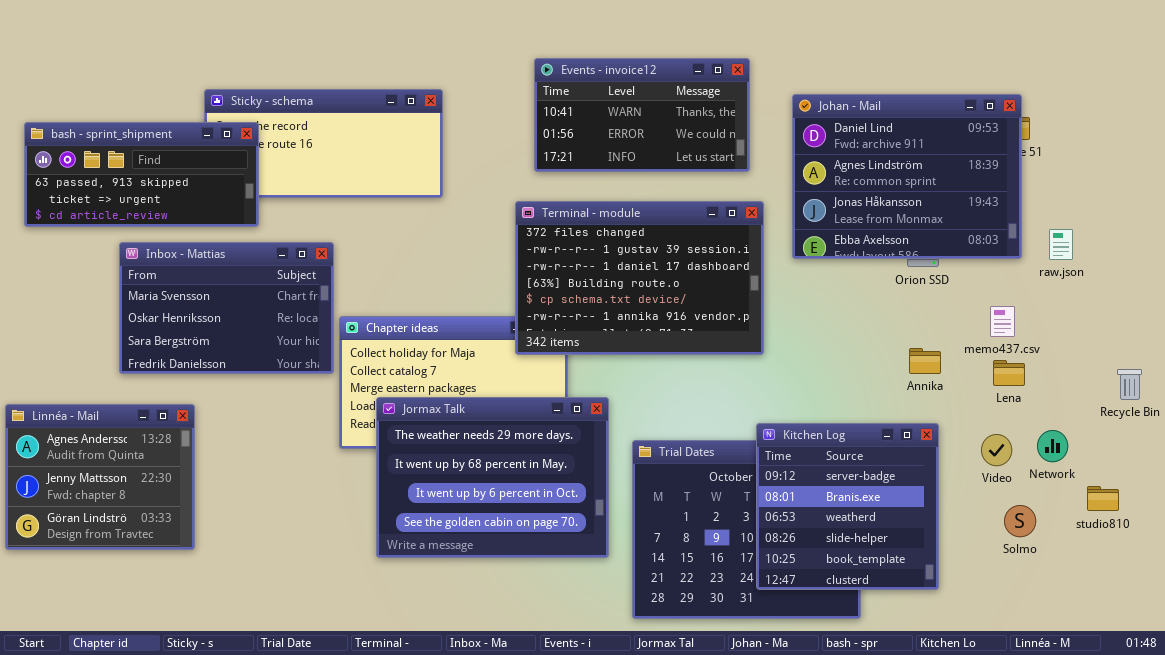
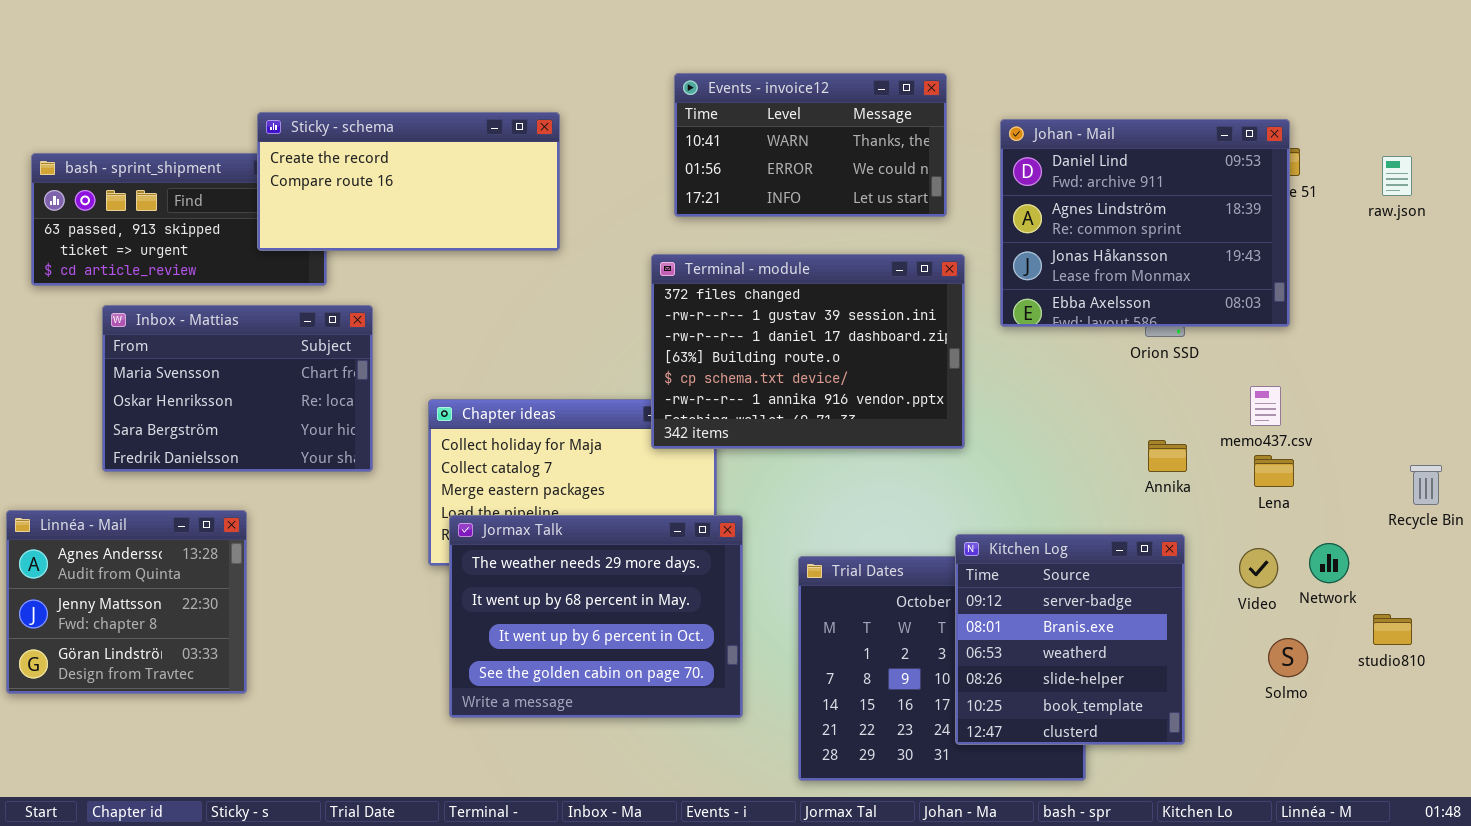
Sticky - schema: [204,89,443,198] -> [257,112,560,251], raised
raw.json: [1049,229,1073,260] -> [1382,156,1412,196], moved
Inbox - Mattias: [119,242,334,374] -> [102,305,373,472], moved
Jormax Talk: [376,397,609,558] -> [449,515,743,718], moved

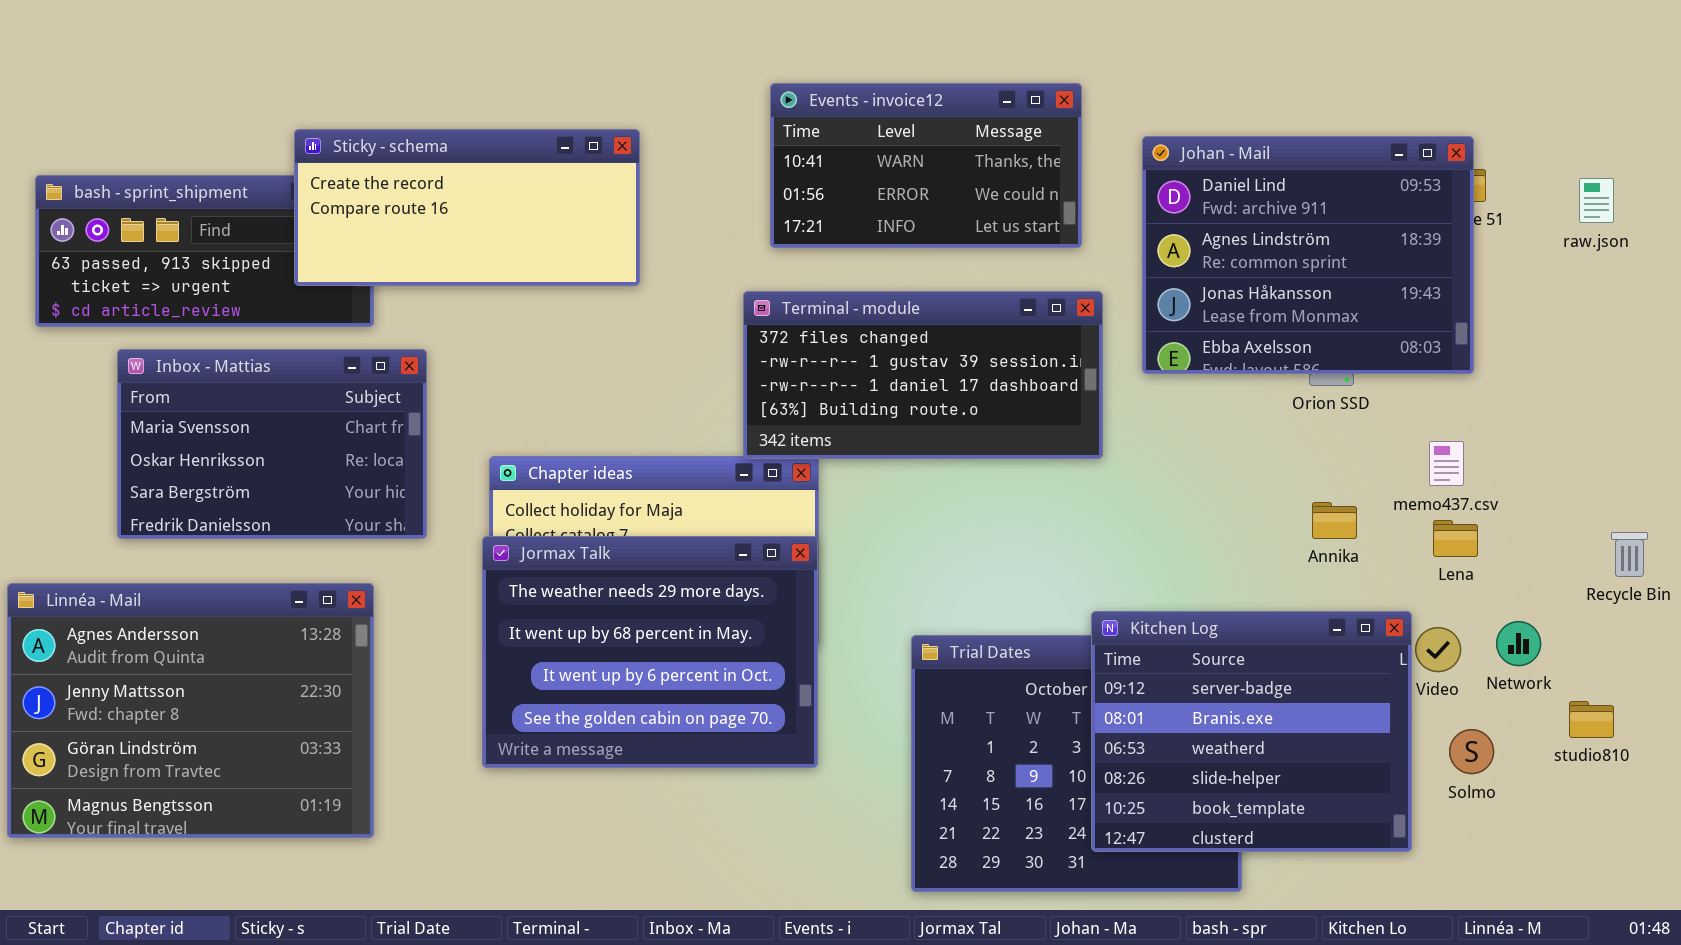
Terminal - module: [651,254,965,449] -> [743,291,1103,459], resized
Linnéa - Mail: [6,510,247,694] -> [7,583,374,838], resized
Jormax Talk: [449,515,743,718] -> [482,536,818,768], moved
Kitchen Log: [955,534,1185,745] -> [1091,611,1412,852], resized

